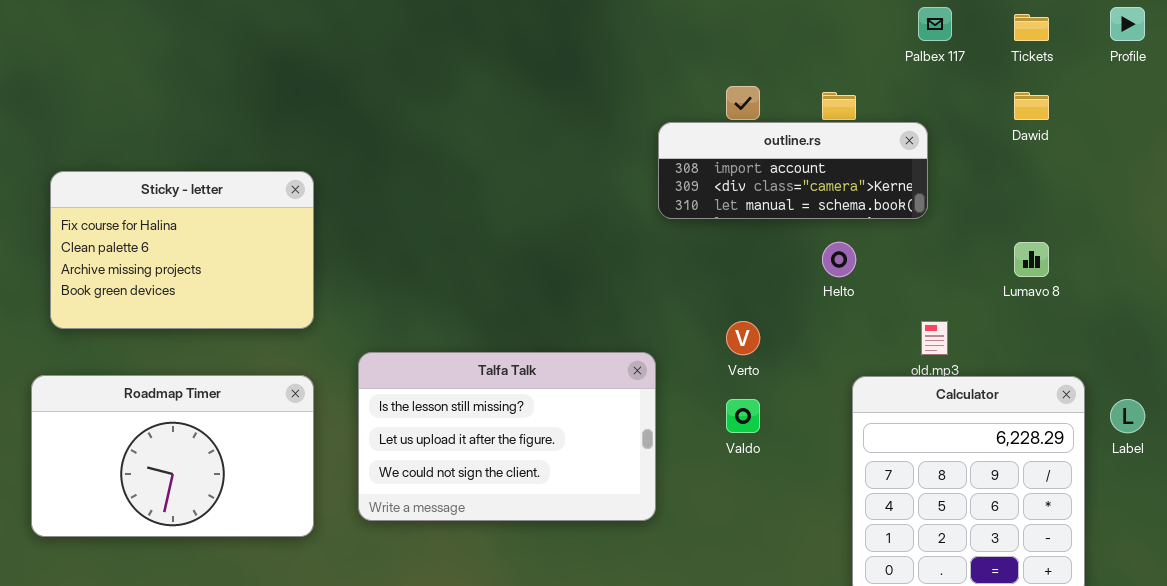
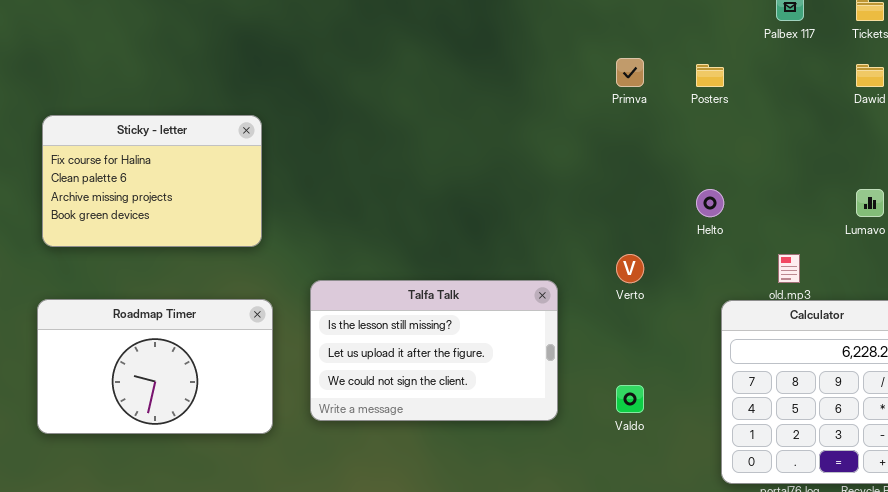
outline.rs: [658,122,928,219] -> none, closed
Sticky - letter: [50,171,314,329] -> [42,115,262,247], moved
Valdo: [726,399,760,433] -> [616,385,644,413], moved

